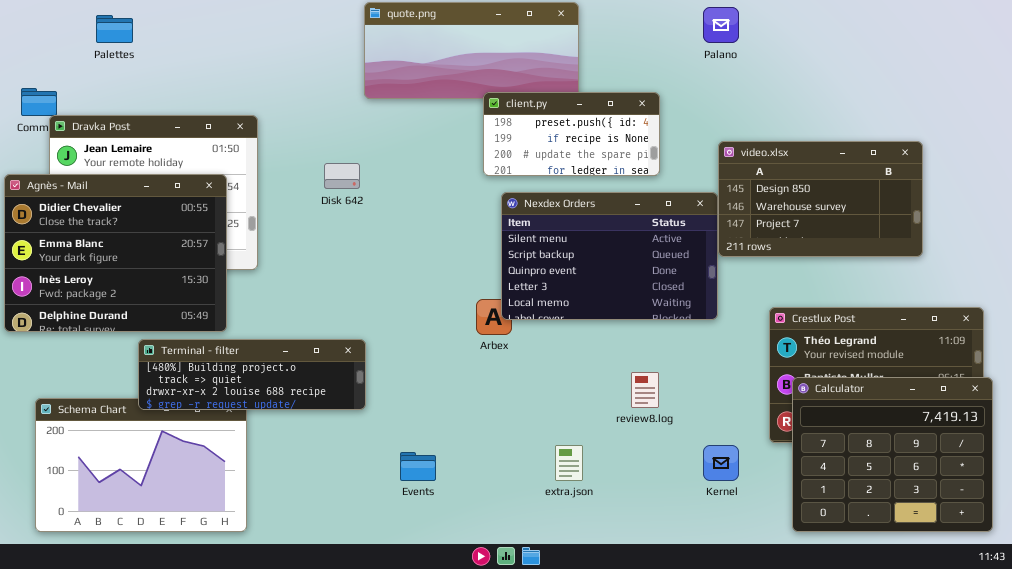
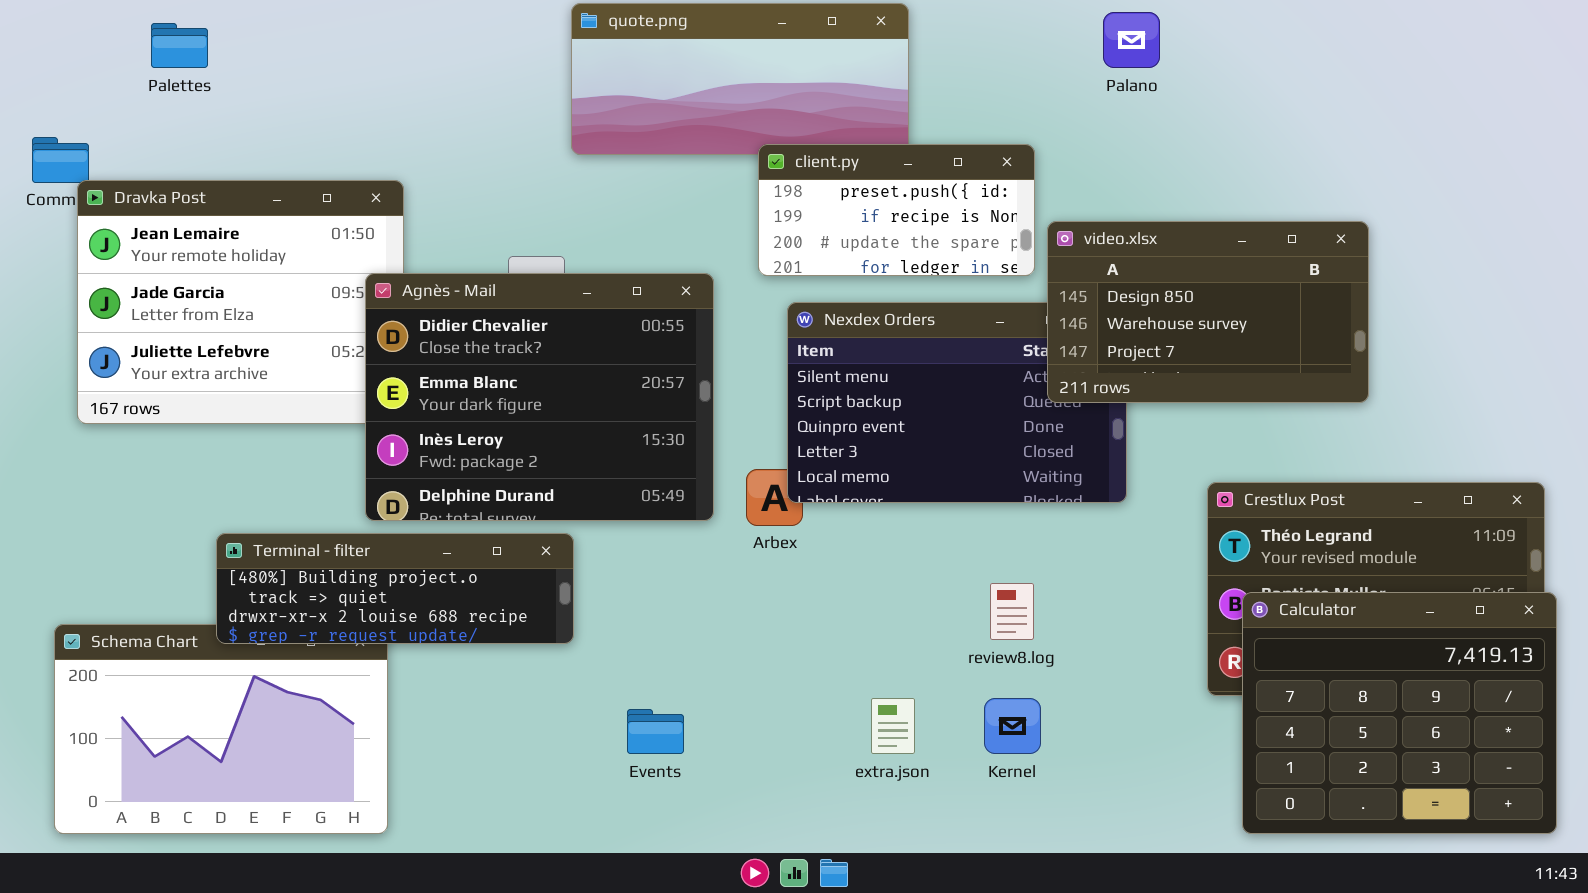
video.xlsx: [718,141,923,257] -> [1047,221,1369,403], moved
Agnès - Mail: [4,174,227,332] -> [365,273,714,521], moved
Kernel: [703,445,739,481] -> [984,698,1041,754], moved

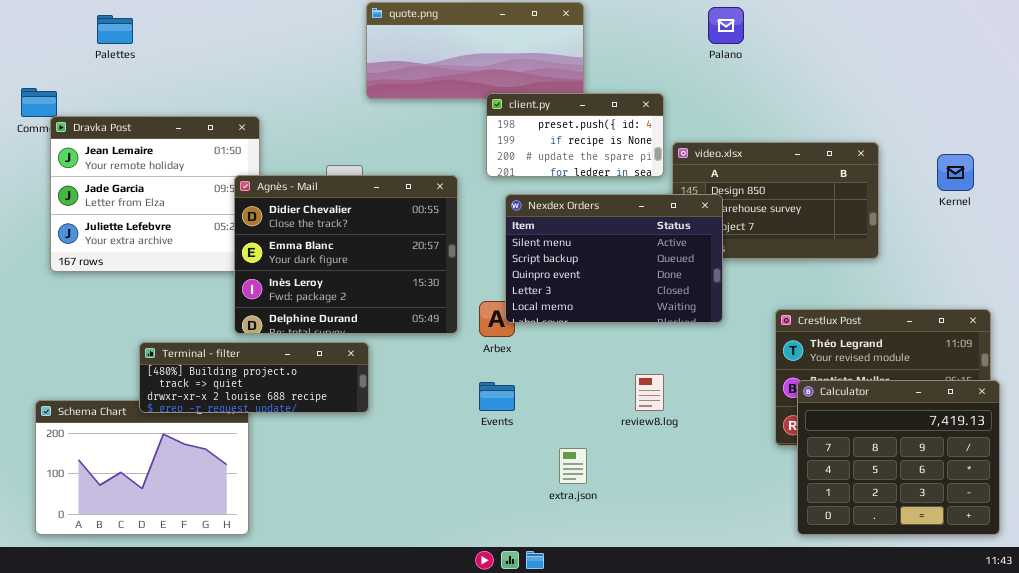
Nexdex Orders: [787,302,1127,503] -> [505,194,723,323], raised
Kernel: [984,698,1041,754] -> [937,154,974,191], moved
Events: [627,709,684,754] -> [479,382,515,411], moved

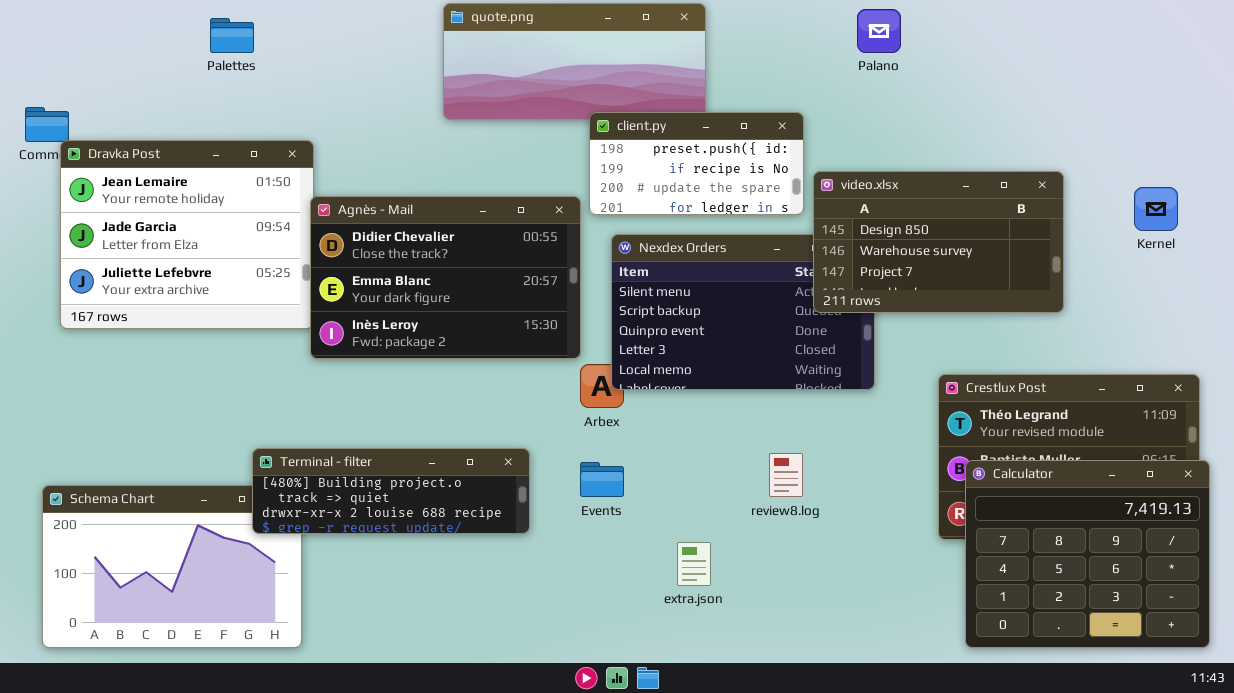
Palettes: [97,15,133,44] -> [210,18,254,53], moved
video.xlsx: [672,142,879,259] -> [813,171,1064,313], raised
Agnès - Mail: [234,175,458,334] -> [310,196,581,359], moved, resized
Terminal - filter: [139,342,369,413] -> [252,448,530,534], moved

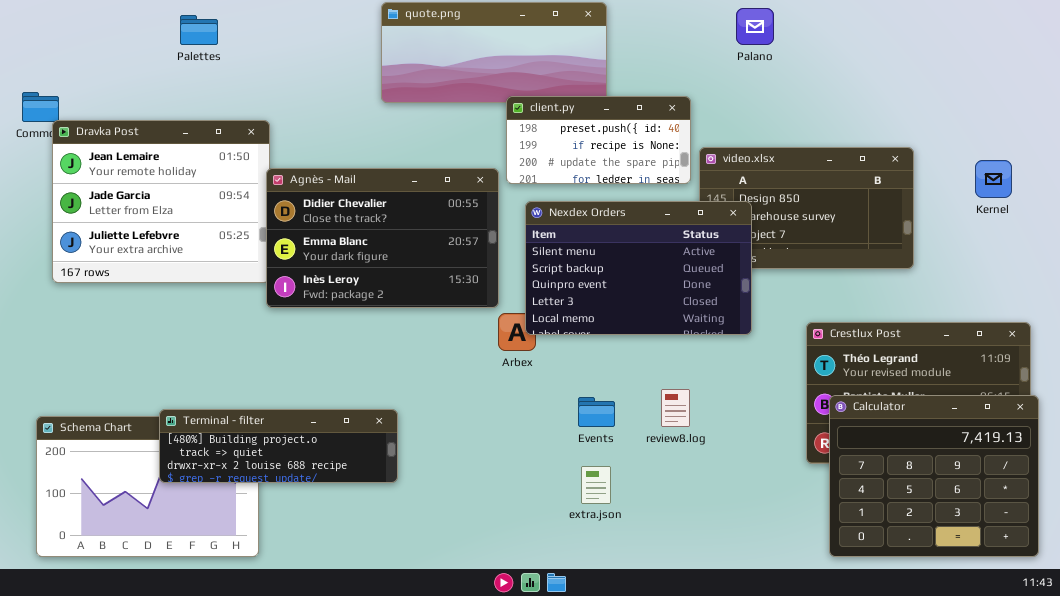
Nexdex Orders: [611,234,875,390] -> [525,201,752,335], raised
Terminal - filter: [252,448,530,534] -> [159,409,398,483], moved
Events: [580,462,624,497] -> [578,397,615,427], moved

